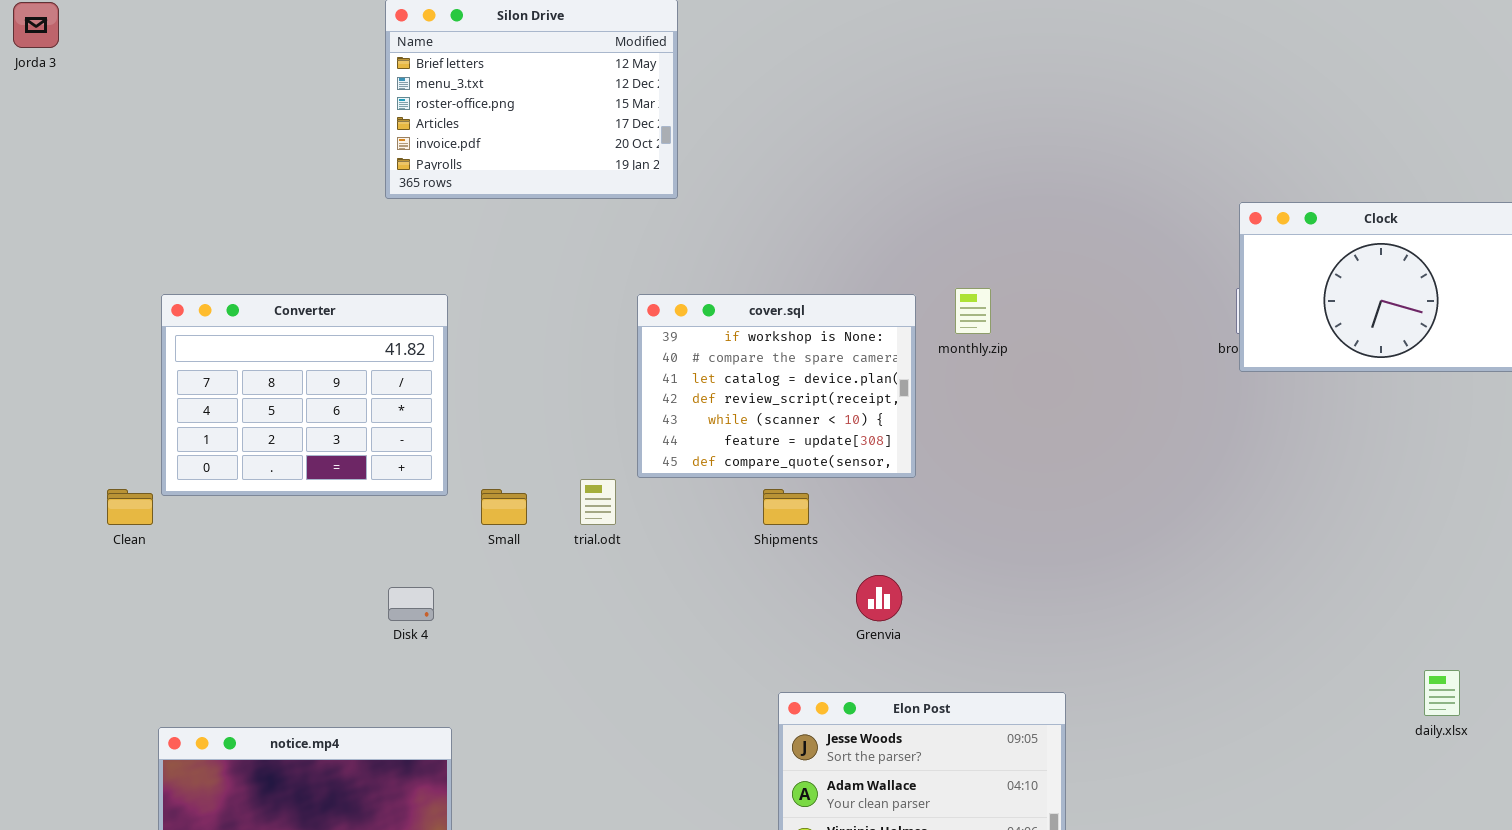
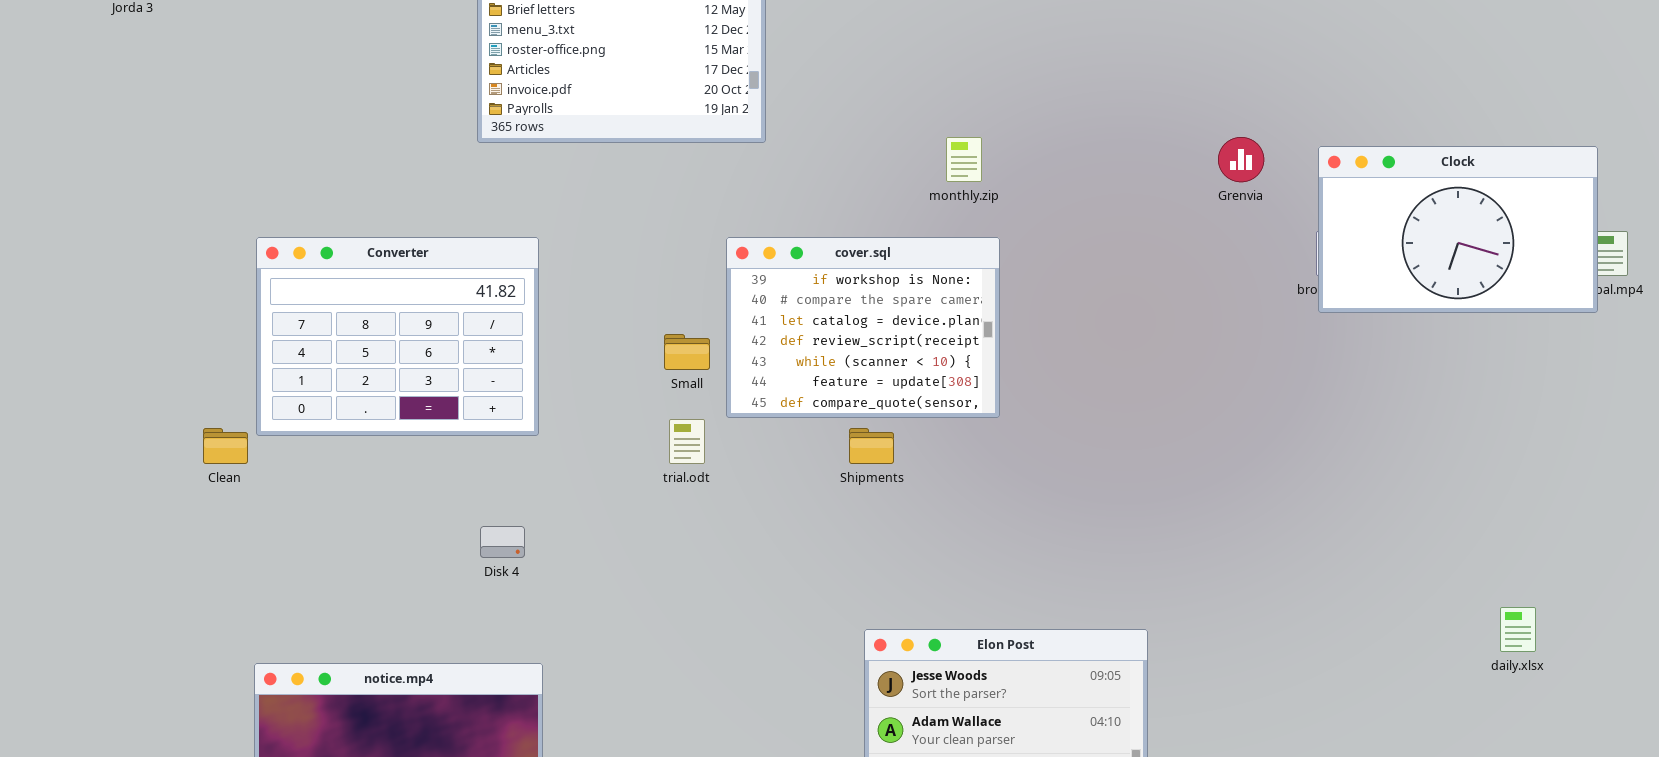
monthly.zip: [955,288,991,334] -> [946,137,982,182], moved
Small: [481,489,527,525] -> [664,334,710,370], moved
Grenvia: [856,575,902,621] -> [1218,137,1264,182], moved

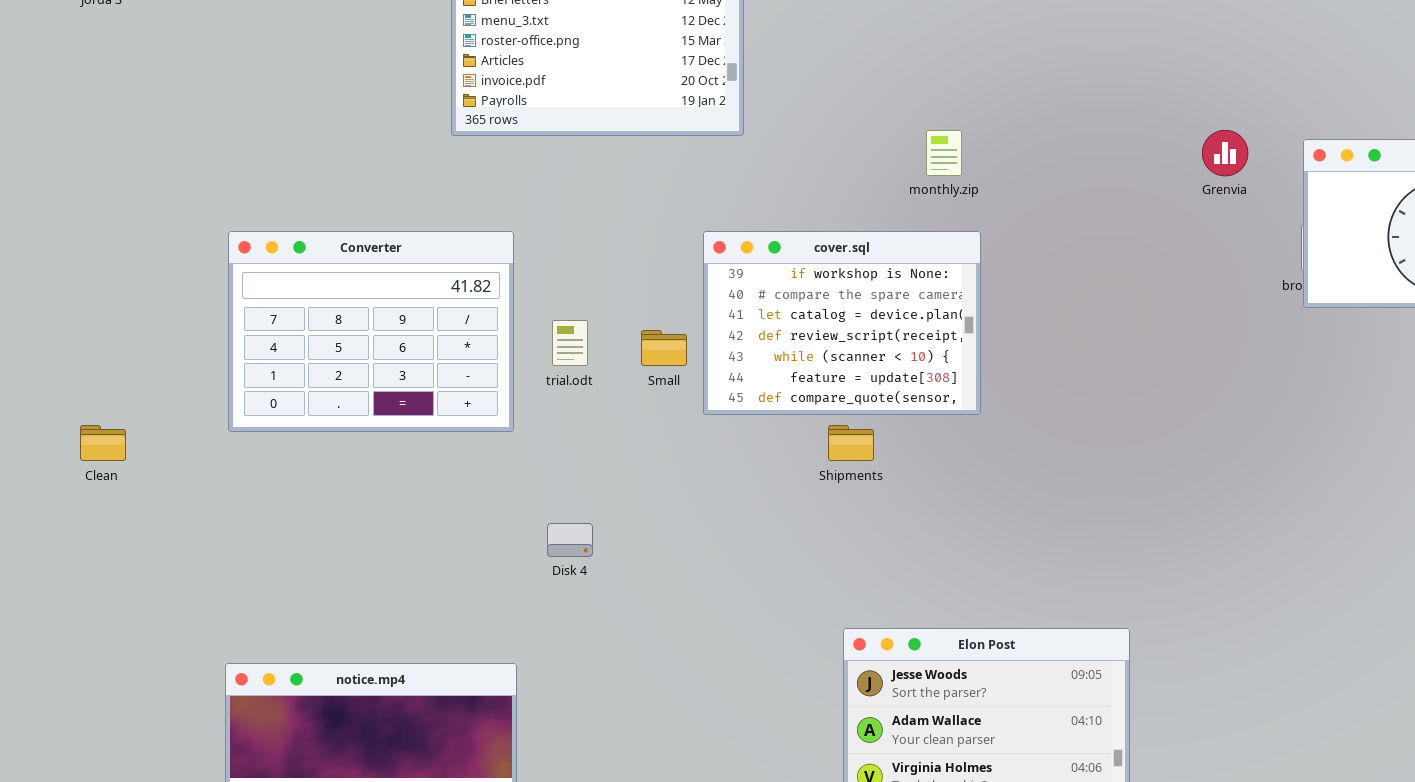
trial.odt: [669,419,705,464] -> [552,320,588,366], moved
Clean: [203,428,248,464] -> [80,425,126,461], moved
Disk 4: [480,526,525,558] -> [547,523,593,557], moved

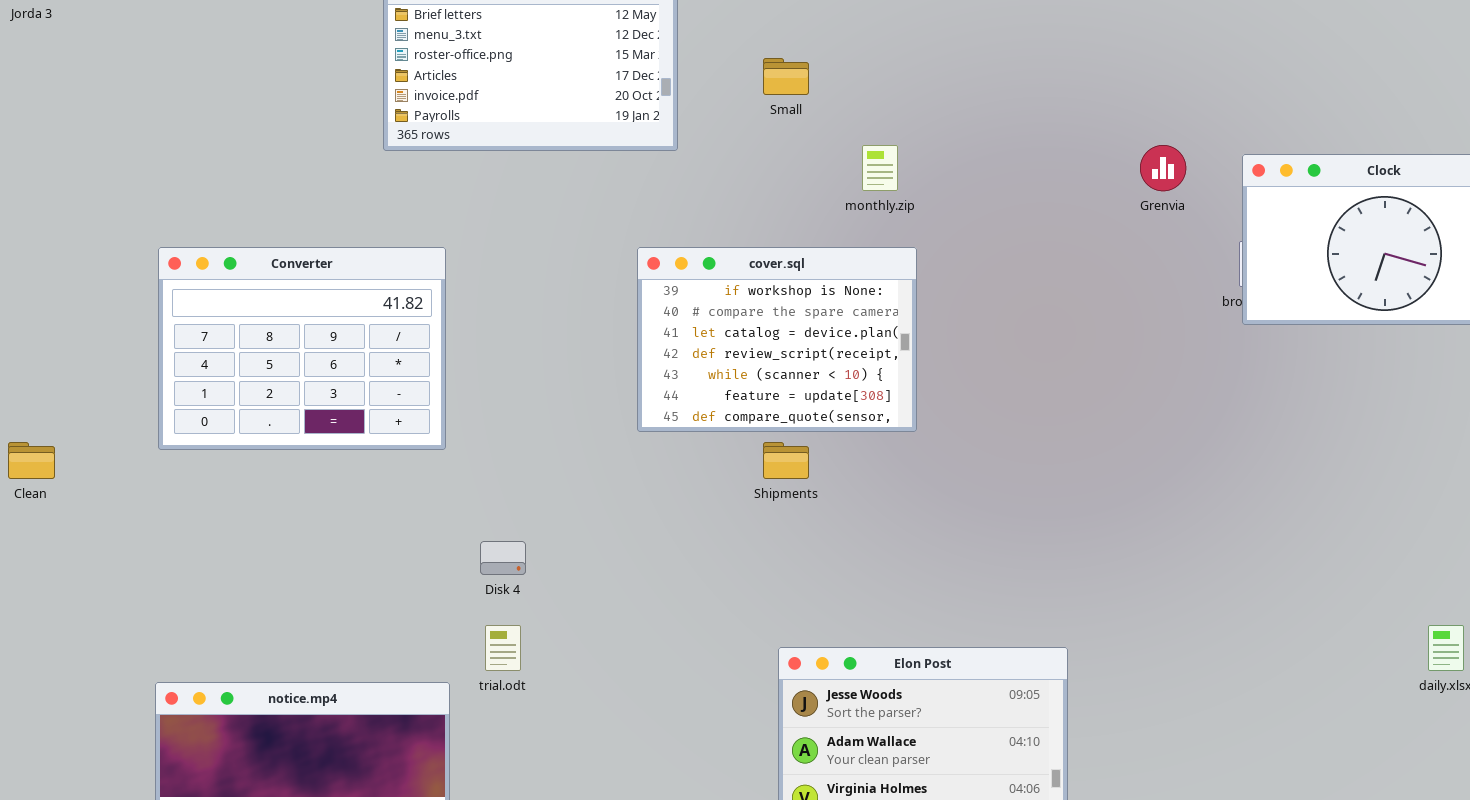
trial.odt: [552,320,588,366] -> [485,625,521,671], moved
Small: [641,330,687,366] -> [763,58,809,95], moved

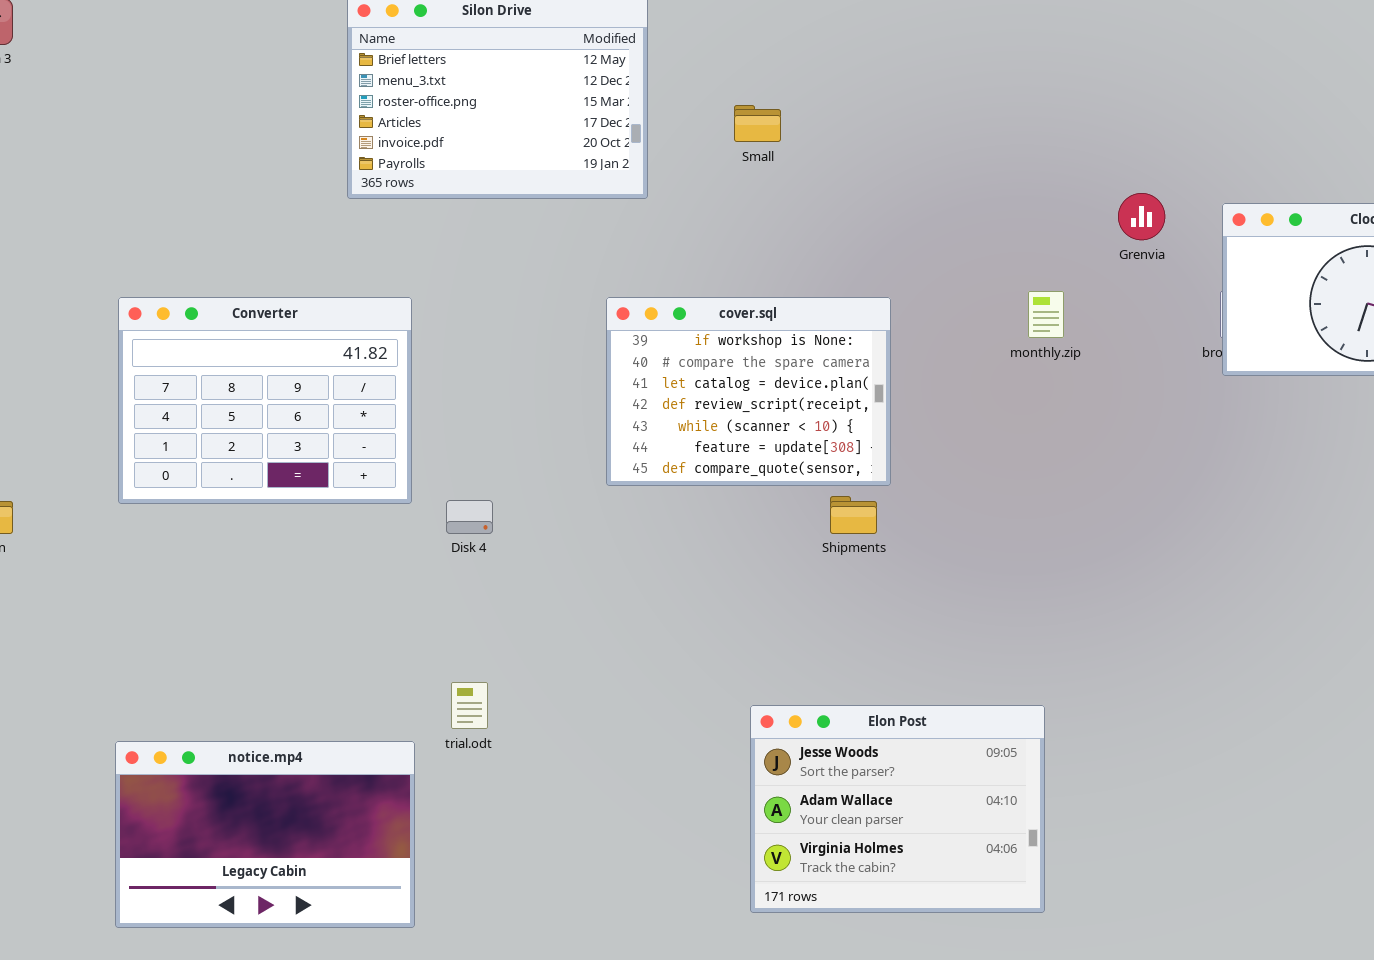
monthly.zip: [862,145,898,191] -> [1028,291,1064,338], moved
Shipments: [763,442,809,479] -> [830,496,877,534], moved
Disk 4: [480,541,526,575] -> [446,500,493,534], moved

